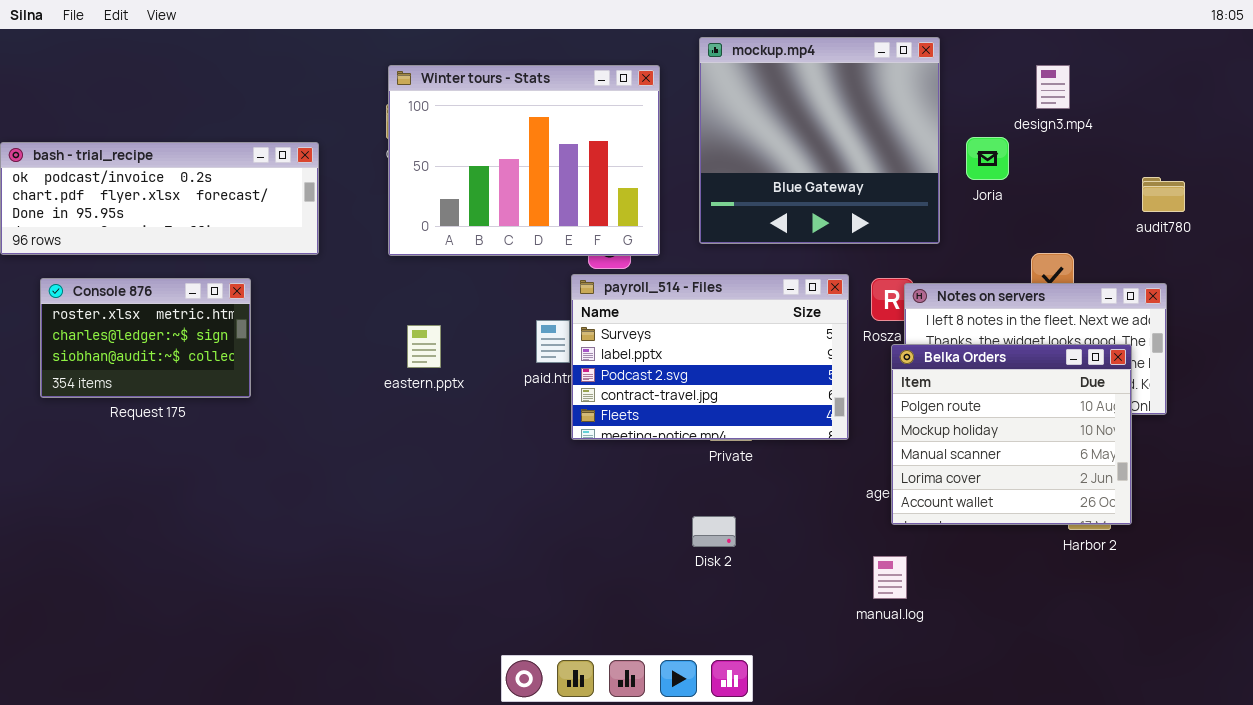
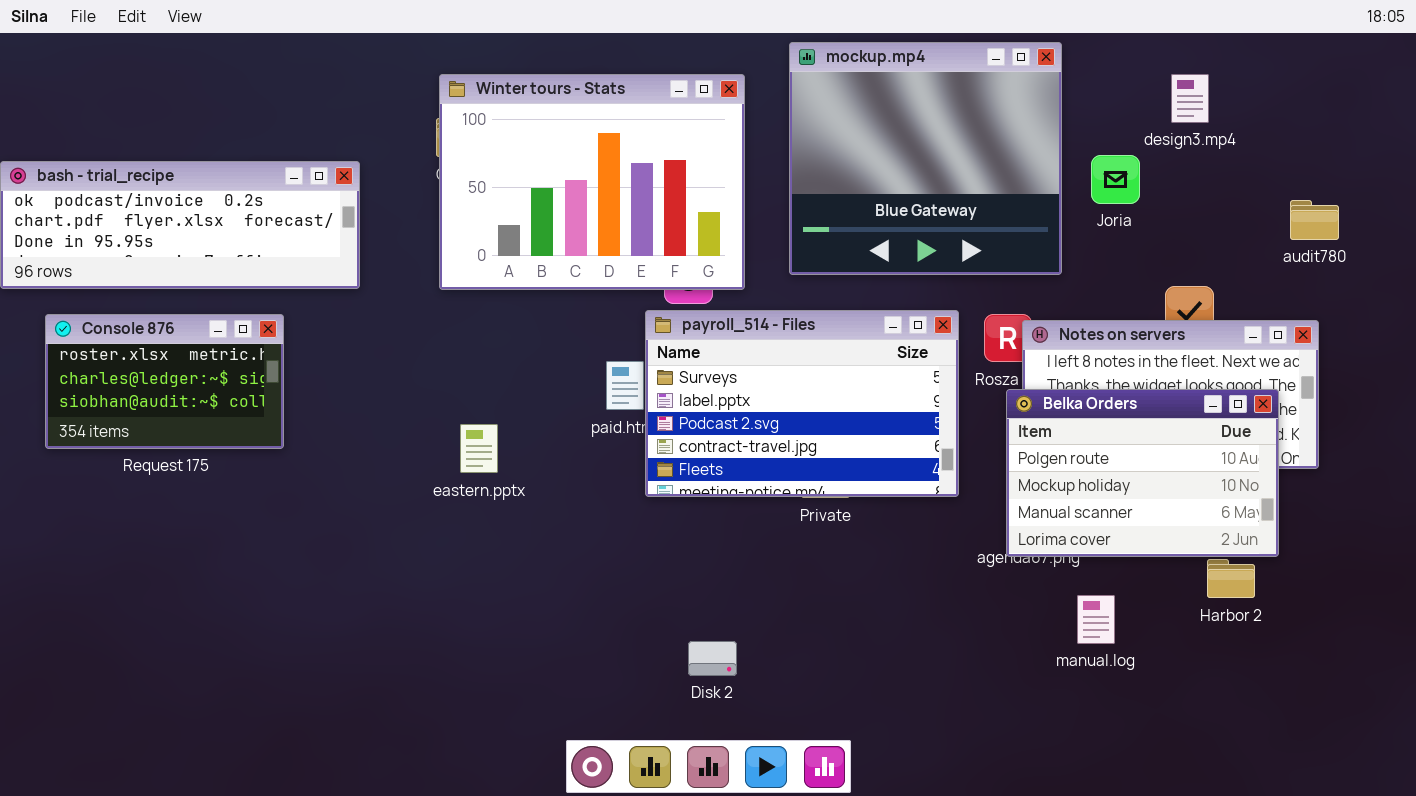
eastern.pptx: [407,325,441,368] -> [460,424,498,473], moved
Belka Orders: [891,344,1132,525] -> [1006,389,1279,557], resized
Disk 2: [692,516,736,547] -> [688,641,737,676], moved
manual.log: [873,556,907,599] -> [1077,595,1115,644], moved

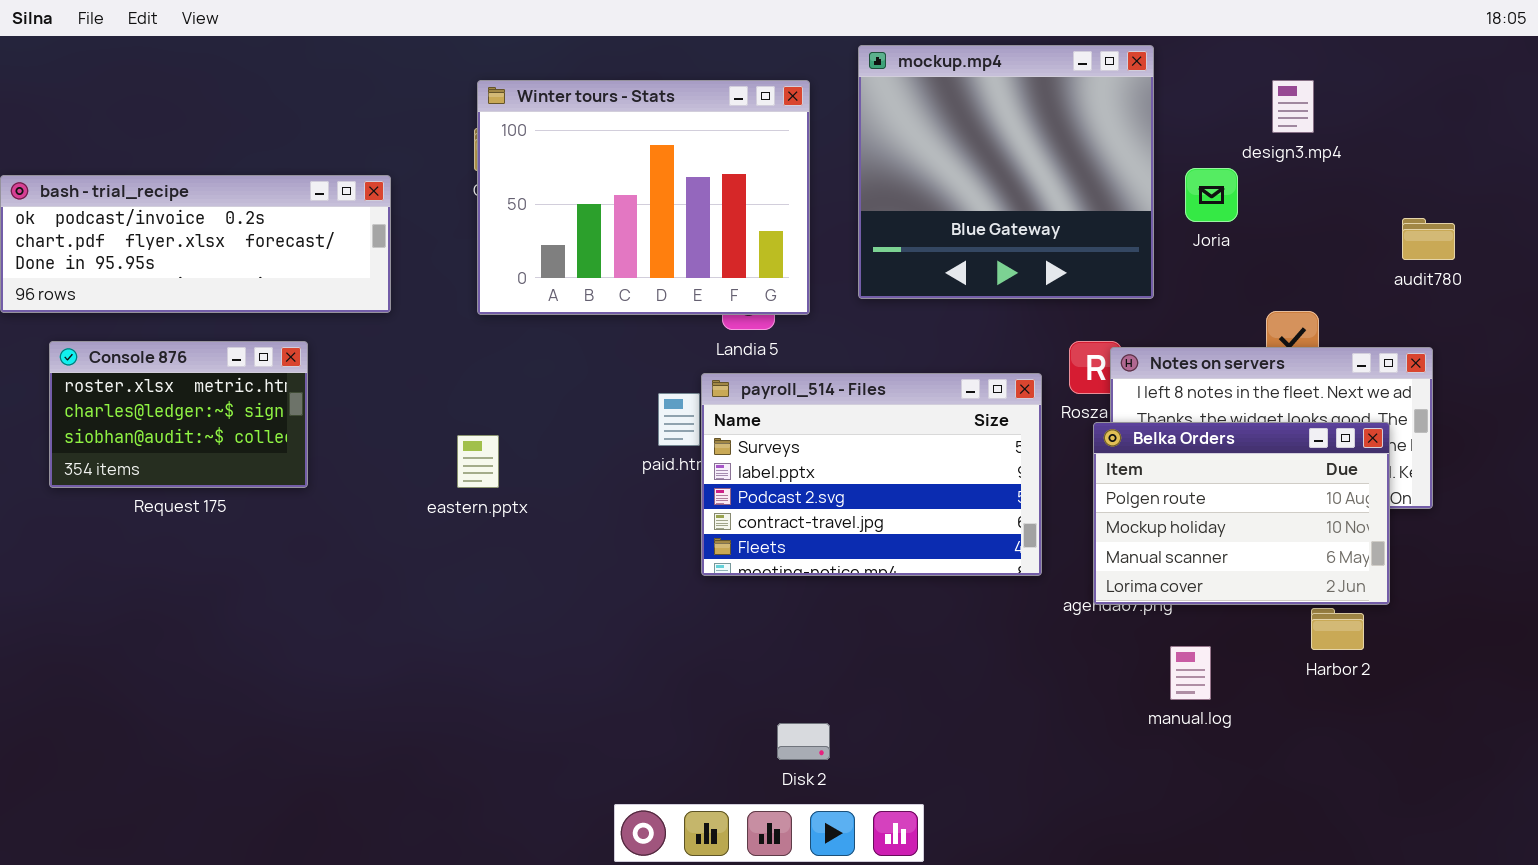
payroll_514 - Files: [645,310,959,497] -> [701,373,1042,576], moved
eastern.pptx: [460,424,498,473] -> [457,435,499,488], moved
Disk 2: [688,641,737,676] -> [777,723,830,760], moved

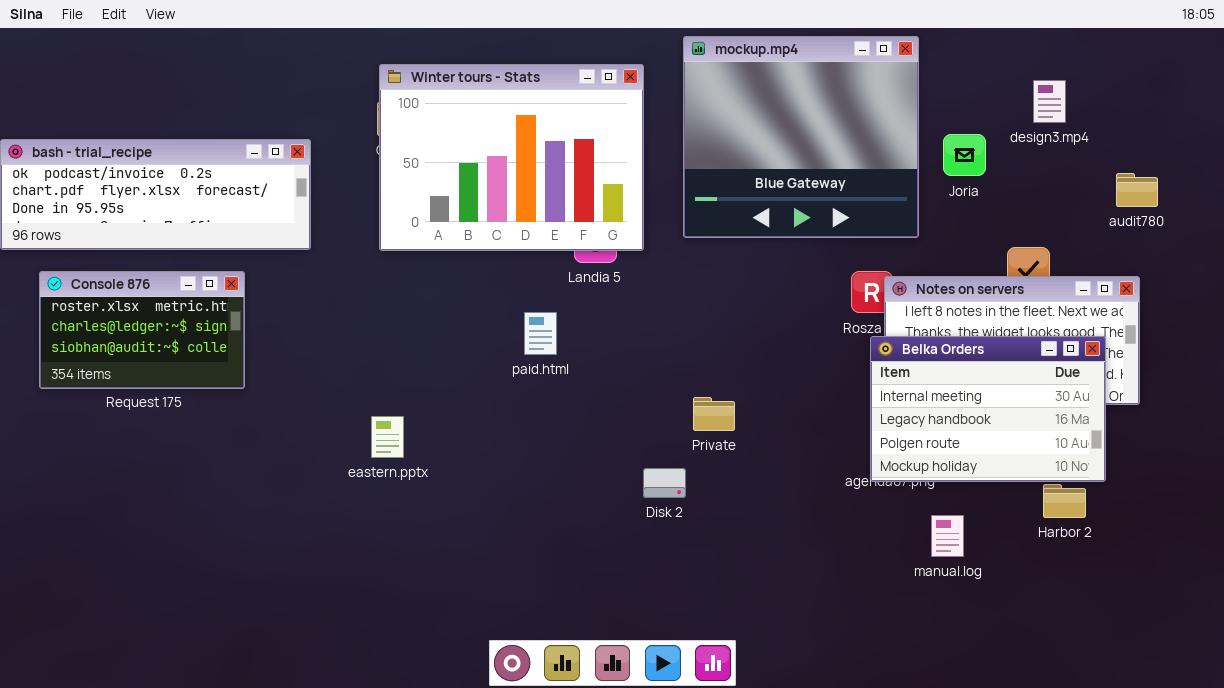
design3.mp4: [1272,80,1314,133] -> [1033,80,1066,123], moved
payroll_514 - Files: [701,373,1042,576] -> none, closed
Belka Orders: [1093,422,1390,605] -> [870,336,1106,482], scrolled up 2 rows
eastern.pptx: [457,435,499,488] -> [371,416,404,458], moved
Disk 2: [777,723,830,760] -> [643,468,686,498], moved

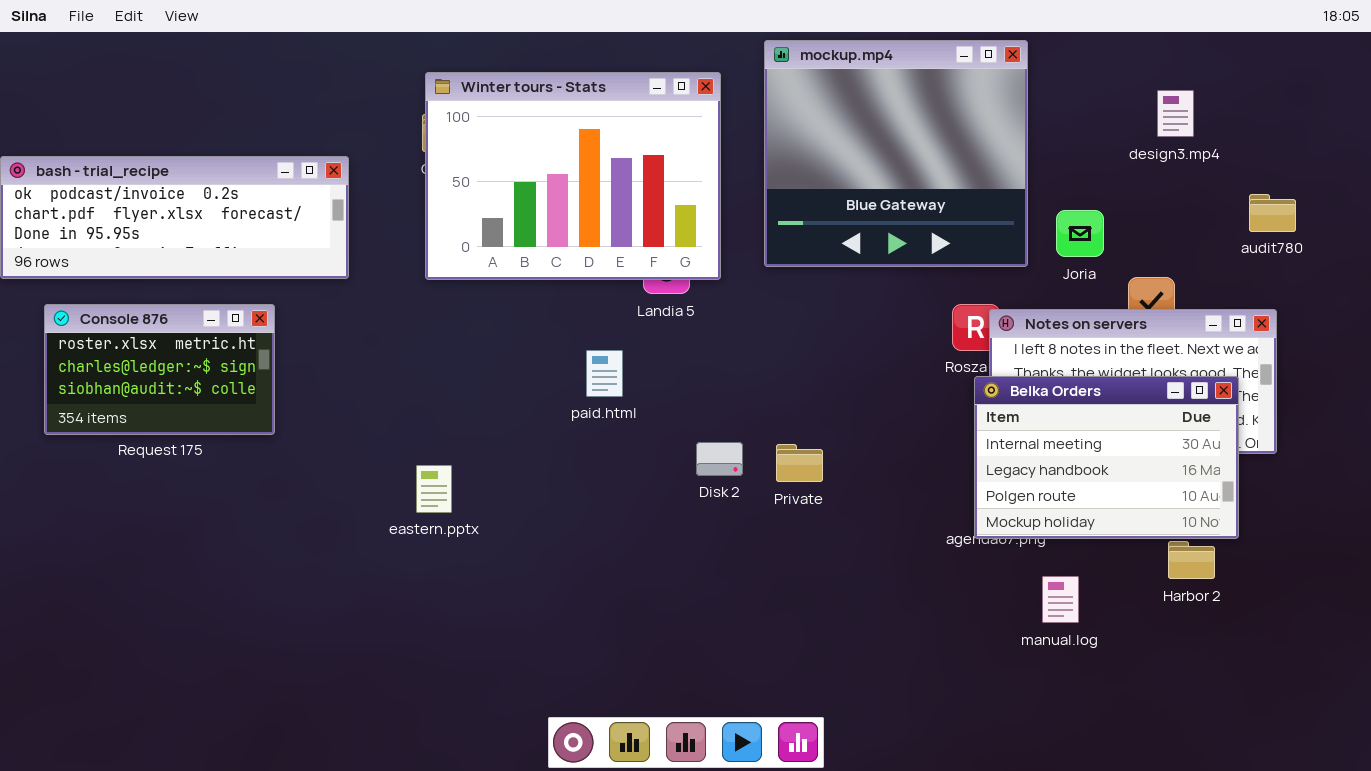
Joria: [943,134,986,176] -> [1056,210,1104,257], moved
Disk 2: [643,468,686,498] -> [696,442,743,476], moved

